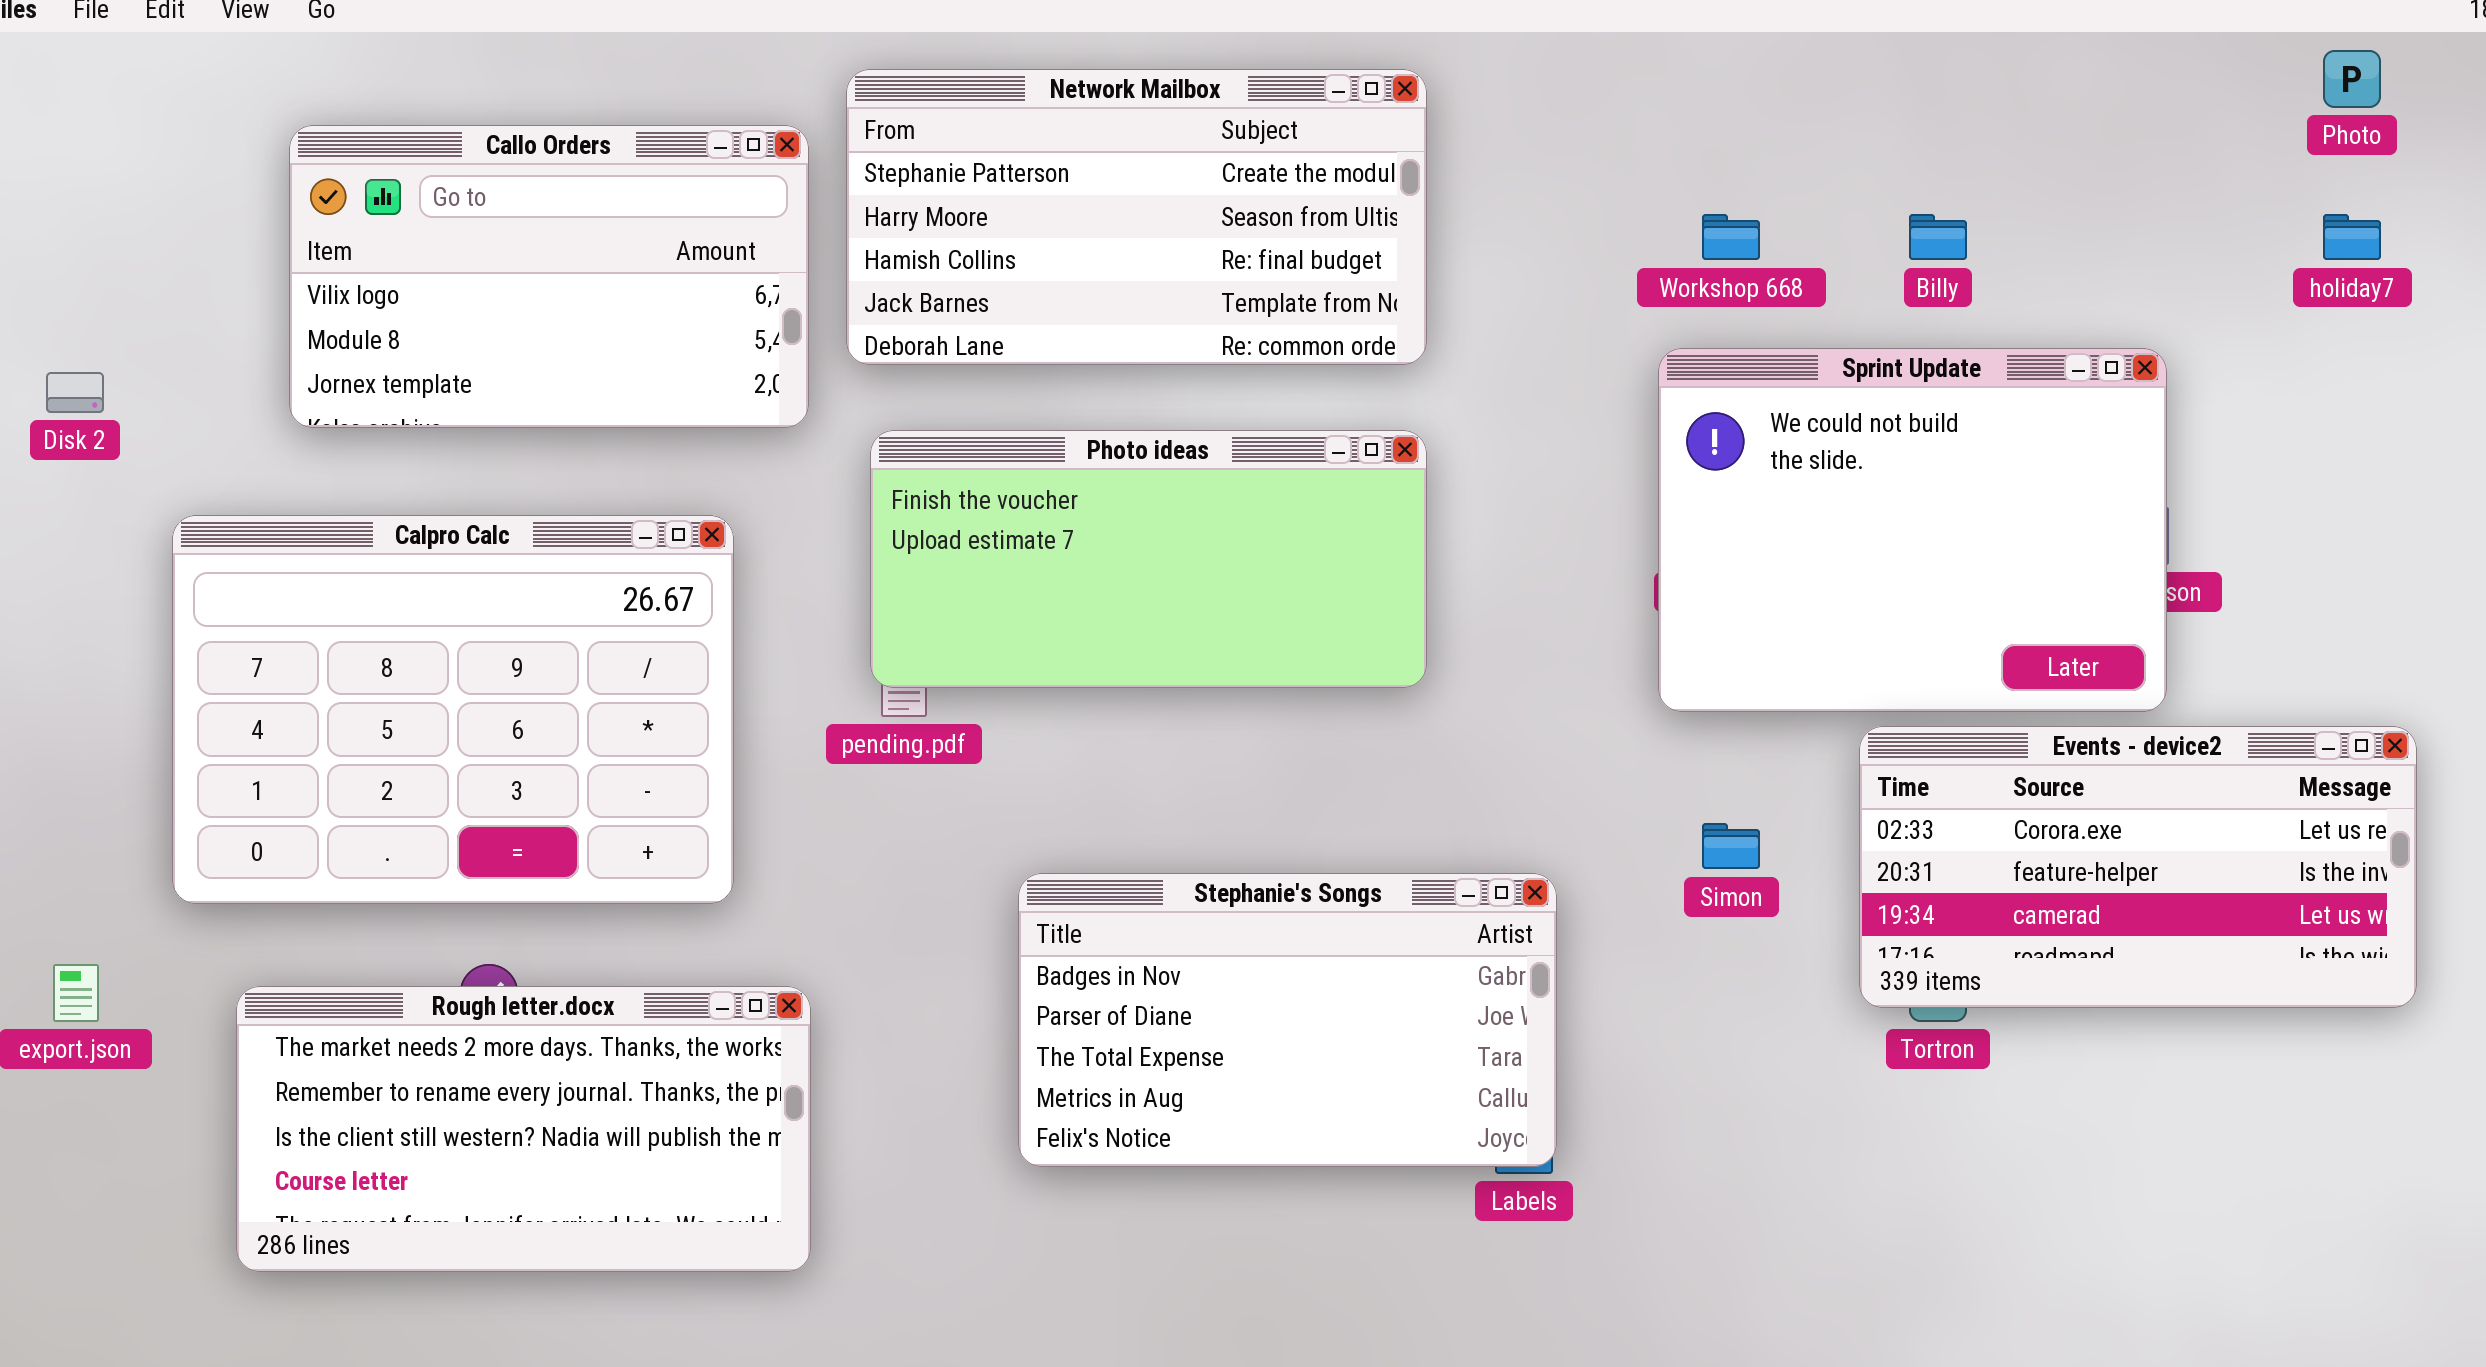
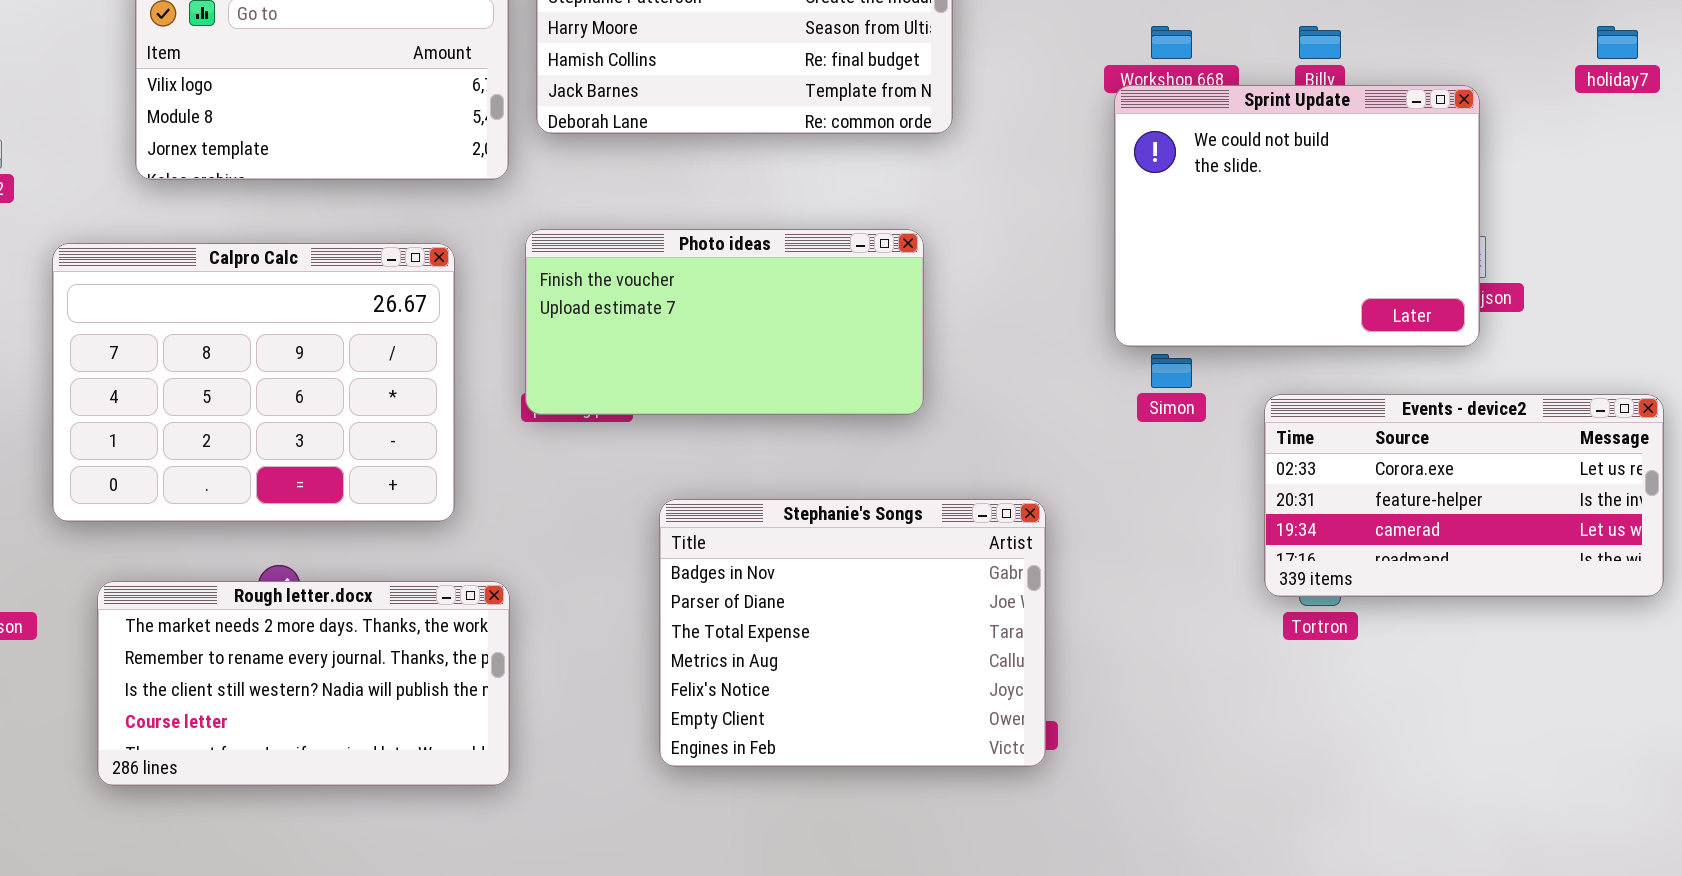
Sprint Update: [1658,348,2167,712] -> [1114,85,1480,347], moved
Photo ideas: [870,430,1427,688] -> [525,229,924,415], moved
Simon: [1702,823,1760,869] -> [1151,354,1192,388], moved
Stephanie's Songs: [1018,873,1557,1167] -> [659,499,1046,767], resized

